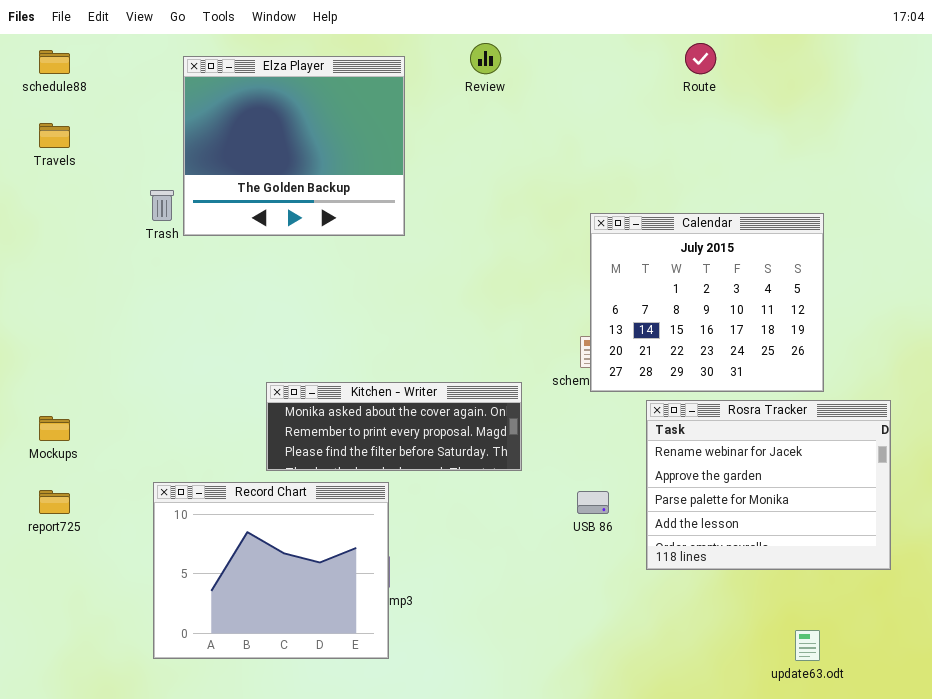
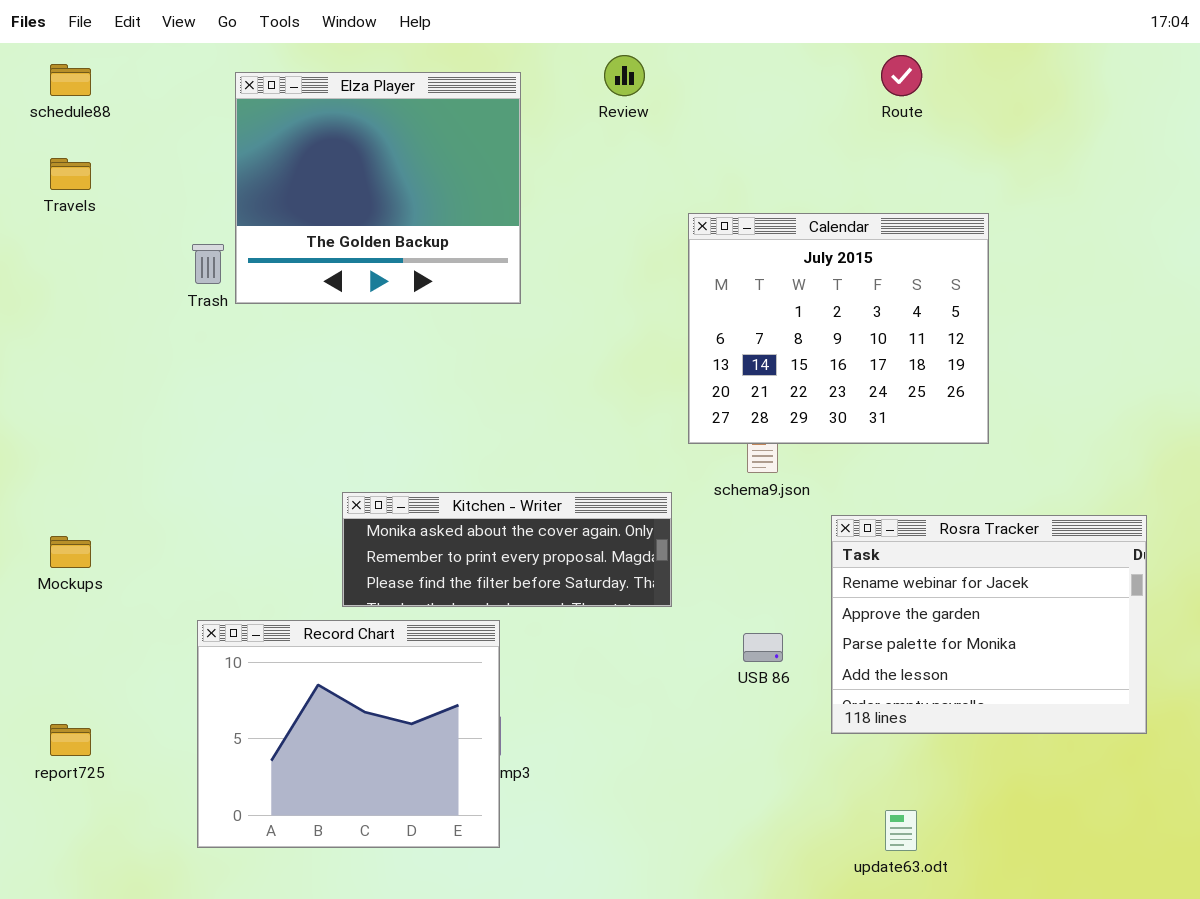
Calendar: [590,213,824,392] -> [688,213,989,444], moved
report725: [39,490,70,514] -> [50,724,91,756], moved
update63.odt: [795,630,820,661] -> [885,810,917,851], moved

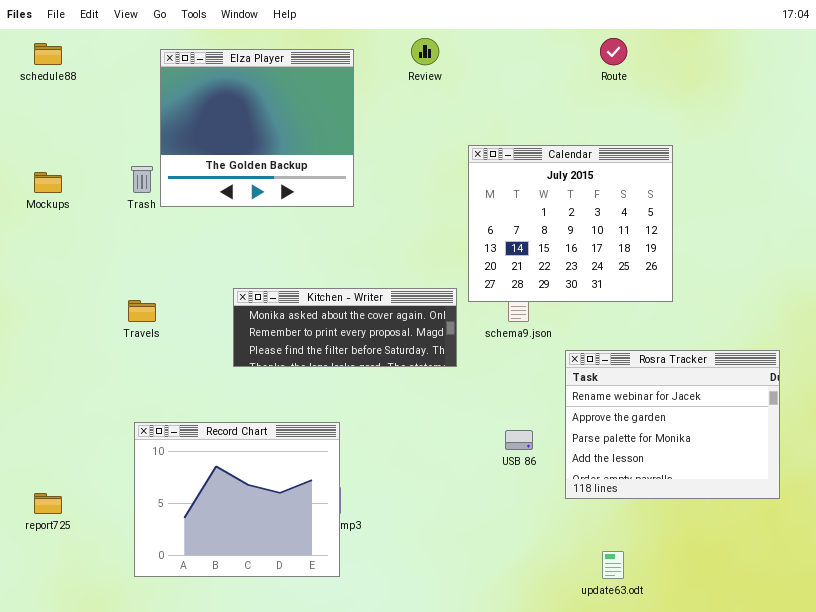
Travels: [50,158,91,190] -> [128,300,156,322], moved
Kitchen - Writer: [342,492,672,607] -> [233,288,457,367], moved
Mockups: [50,536,91,568] -> [34,172,62,193], moved

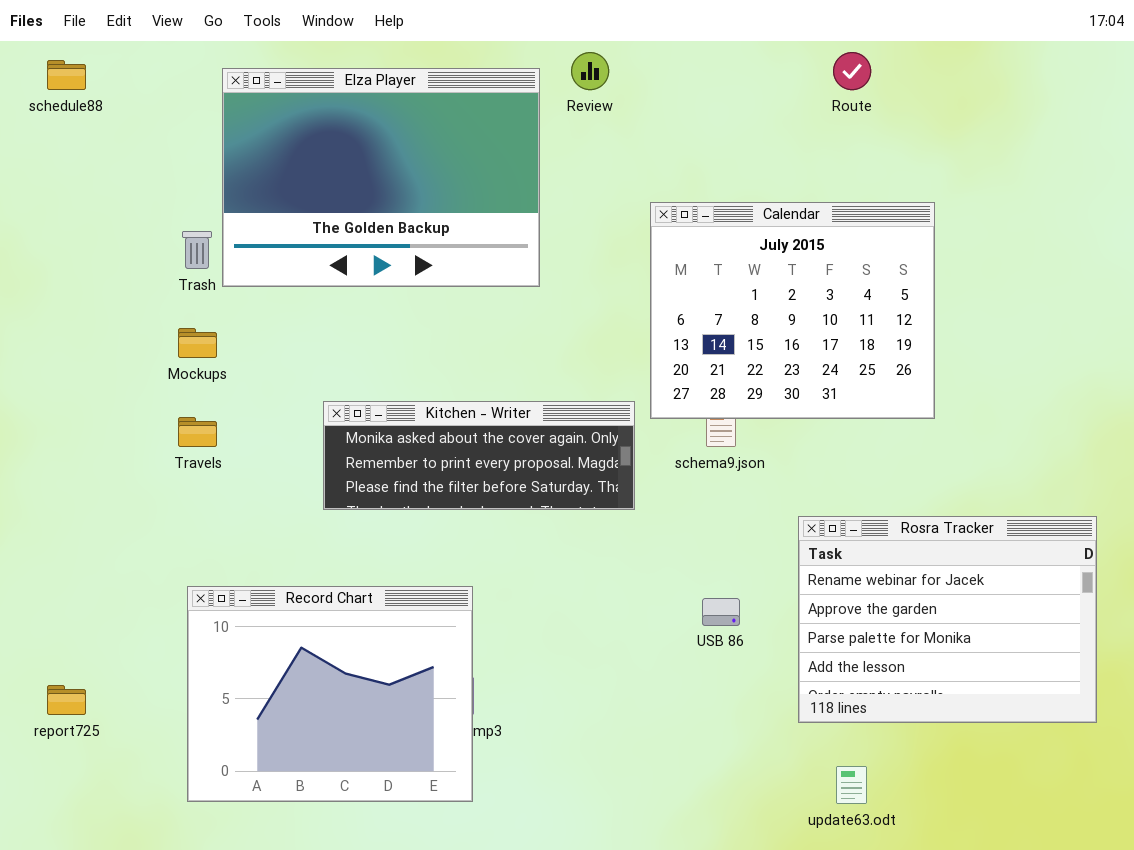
Elza Player: [160,49,354,207] -> [222,68,540,287], resized
Mockups: [34,172,62,193] -> [178,328,217,358], moved
Rosra Tracker: [565,350,780,499] -> [798,516,1097,723], moved

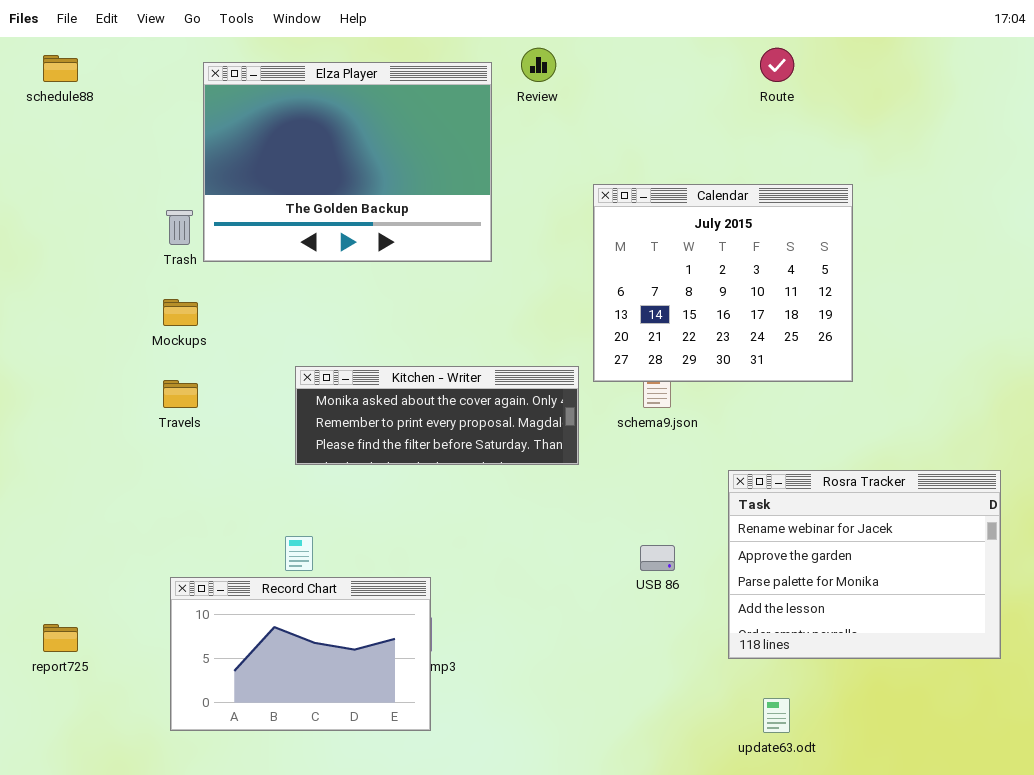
Record Chart: [187,586,473,802] -> [170,577,431,731], resized

